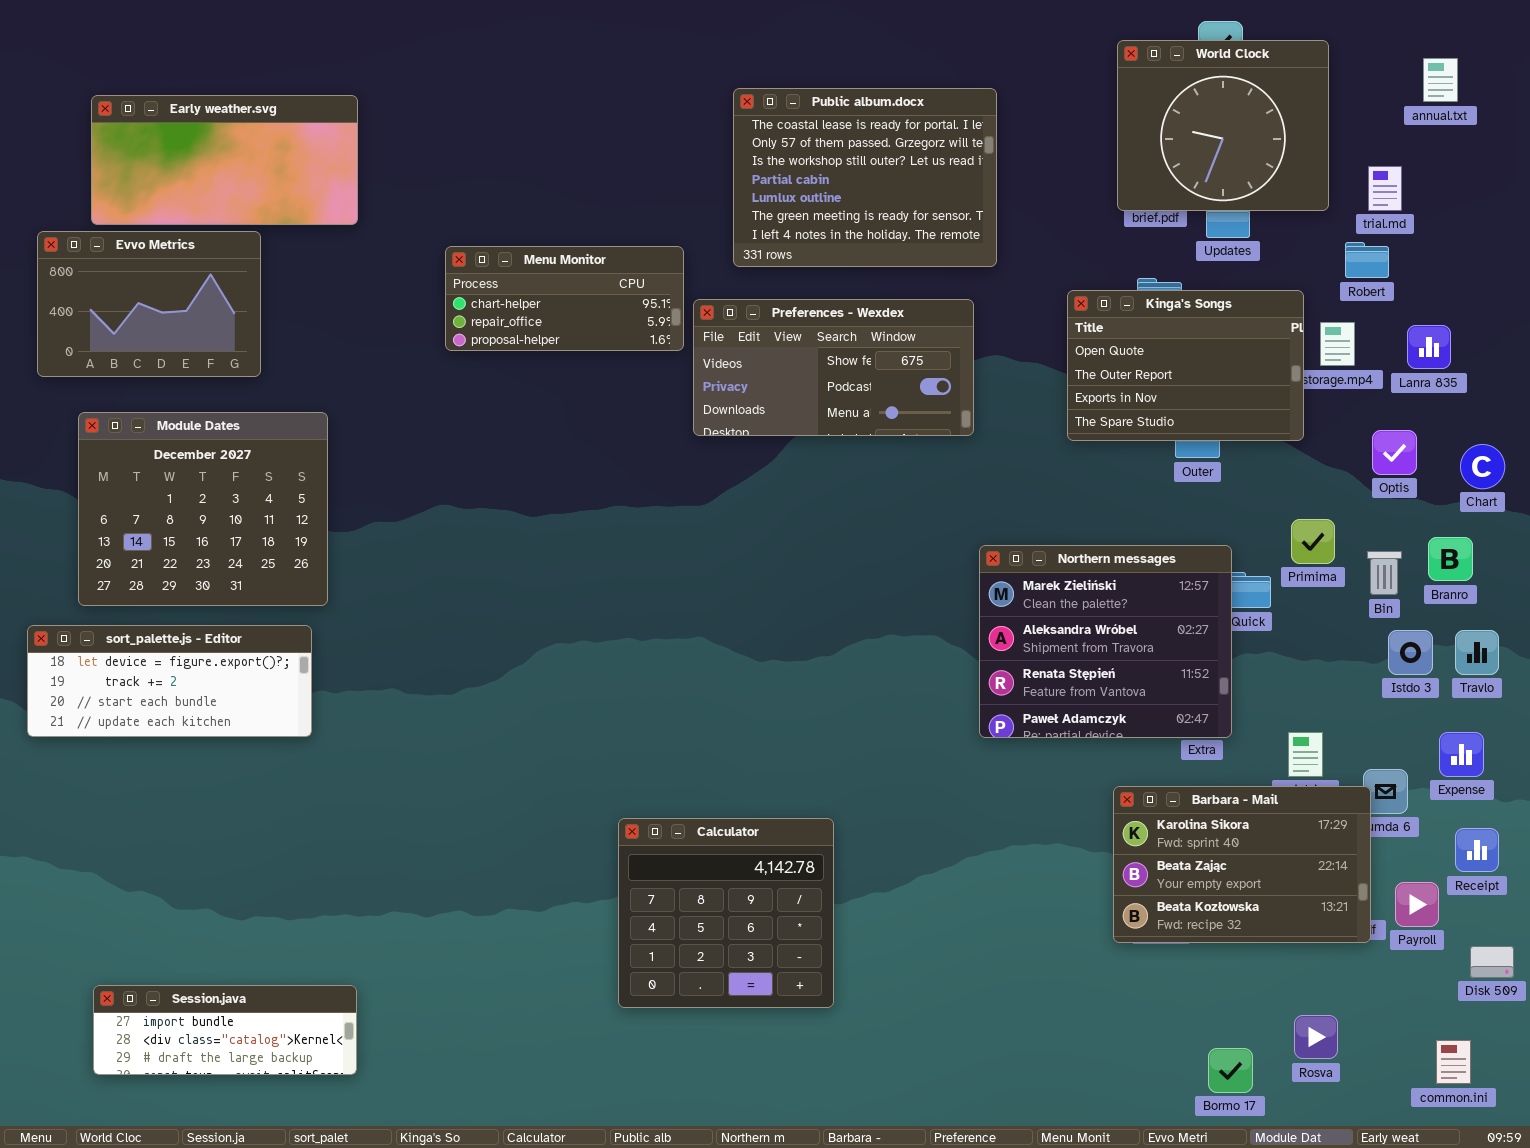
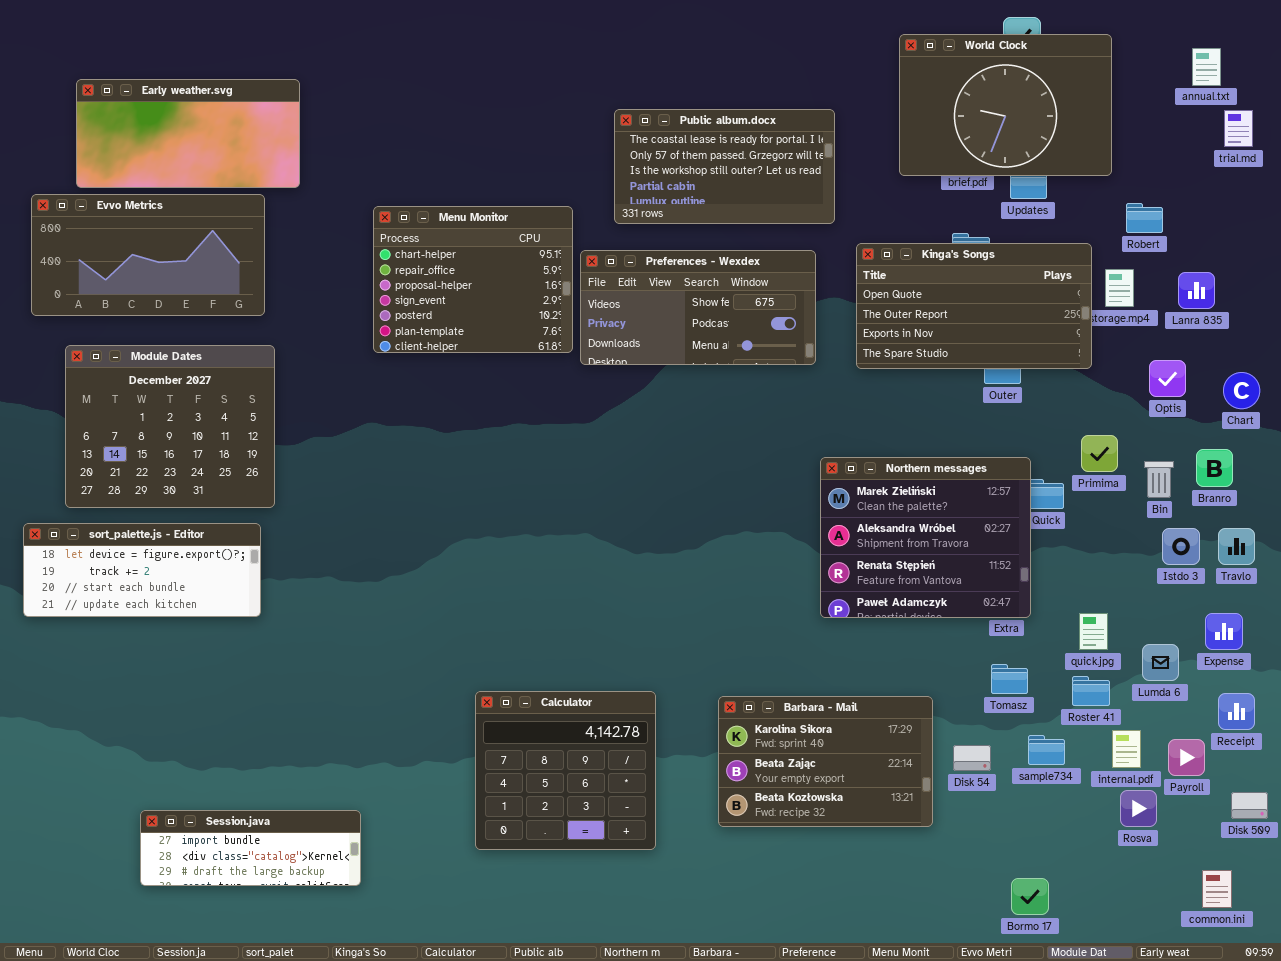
World Clock: [1117,40,1329,211] -> [899,34,1112,176], resized
Public album.docx: [733,88,997,267] -> [614,109,835,224], resized
trial.md: [1368,166,1402,211] -> [1224,110,1253,147], moved
Evvo Metrics: [37,231,261,377] -> [31,194,265,316], resized
Menu Monitor: [445,246,684,351] -> [373,206,573,353], resized
Kinga's Songs: [1067,290,1304,441] -> [856,243,1092,369], resized
Barbara - Mail: [1113,786,1371,943] -> [718,696,933,827], moved
Calculator: [618,818,834,1008] -> [475,691,656,850], moved
Session.java: [93,985,357,1075] -> [140,810,361,886], moved
Rosva: [1294,1015,1338,1059] -> [1120,790,1157,827], moved

